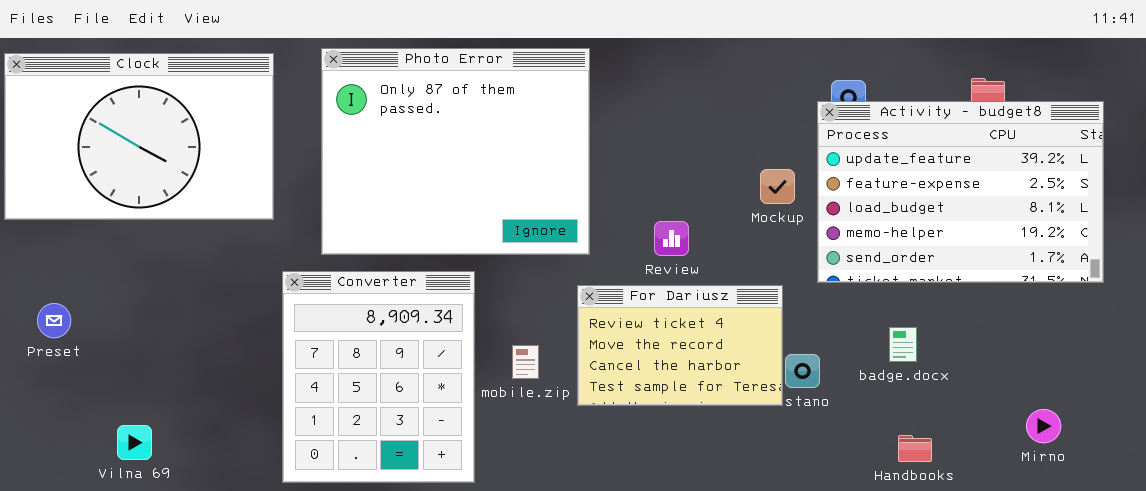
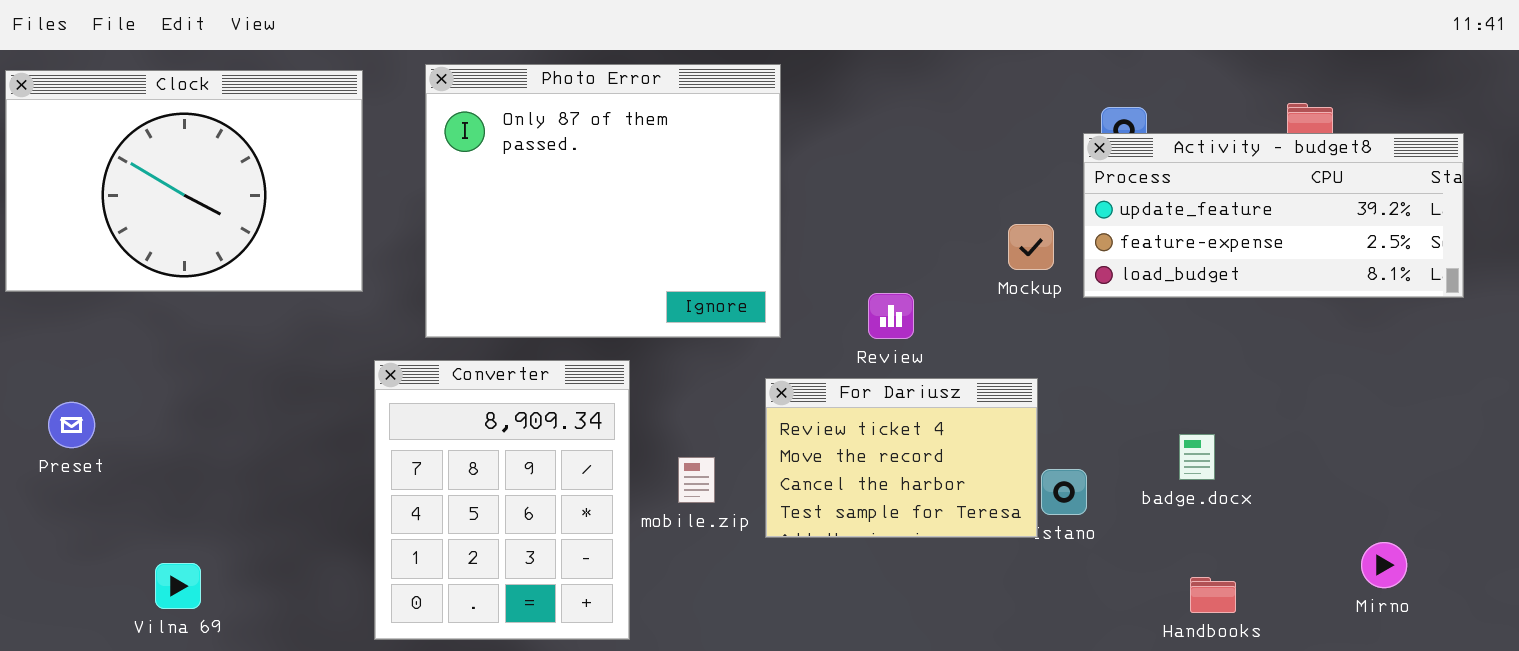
Activity - budget8: [817,101,1104,283] -> [1083,133,1464,298], resized

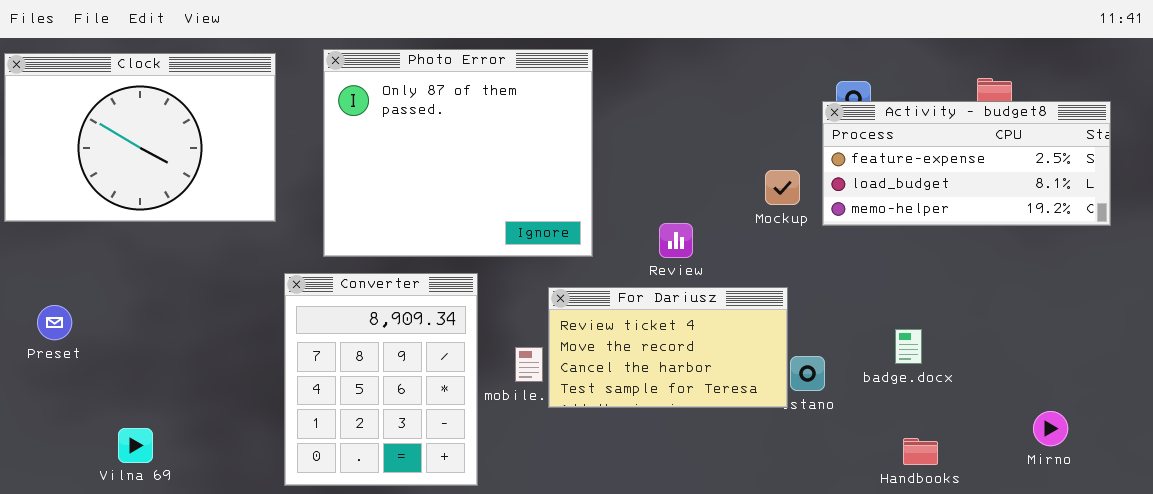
Activity - budget8: [1083,133,1464,298] -> [822,101,1111,226], scrolled down 1 row
For Dariusz: [765,378,1038,538] -> [548,287,788,408], resized

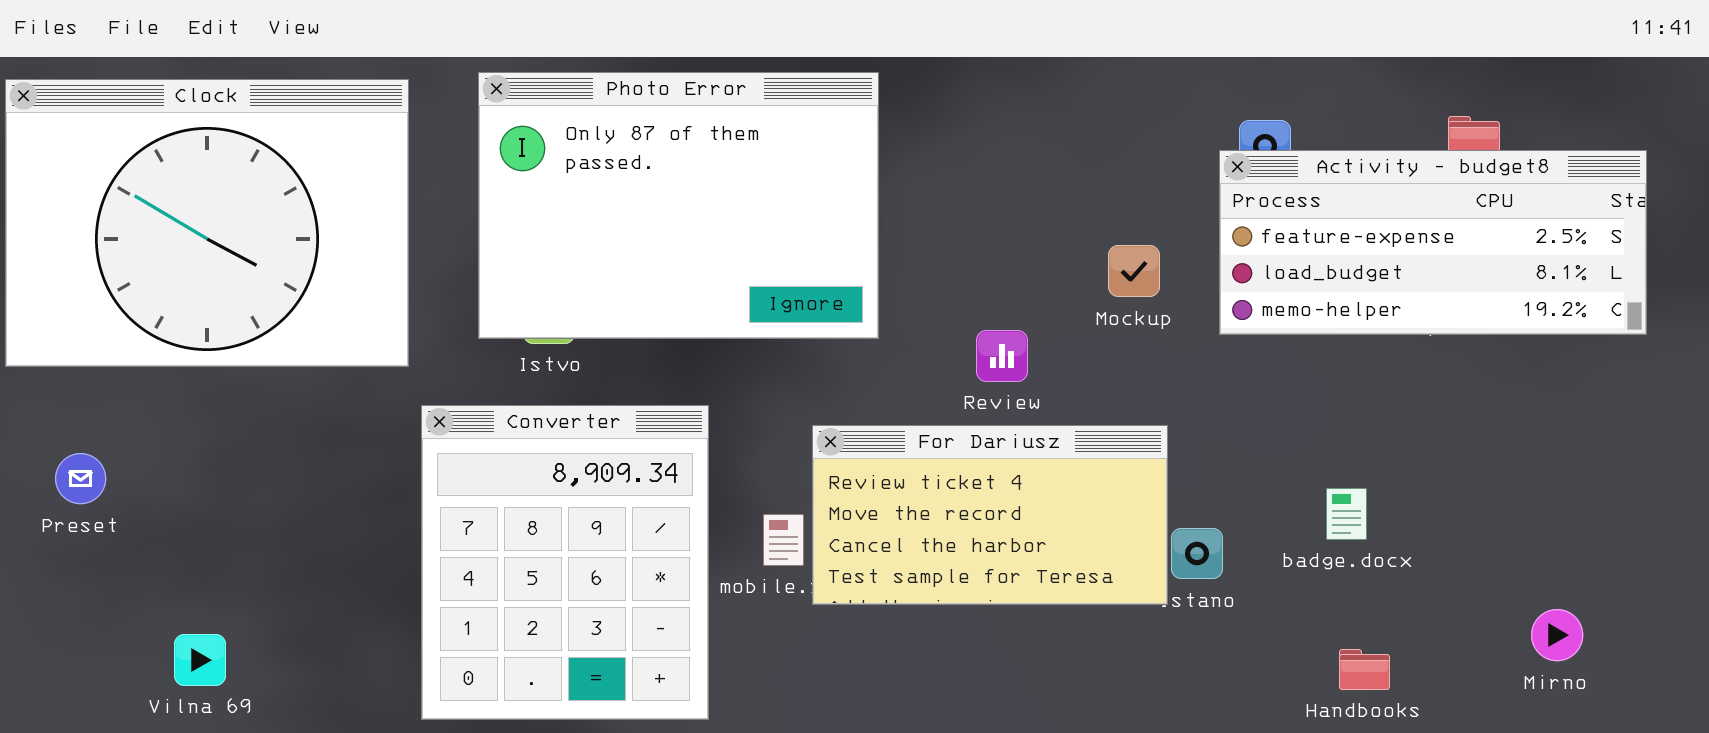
Photo Error: [323,49,593,257] -> [478,72,879,339], resized
Clock: [4,53,276,222] -> [5,79,409,367], resized
Mockup: [765,170,800,205] -> [1108,245,1160,297], moved

